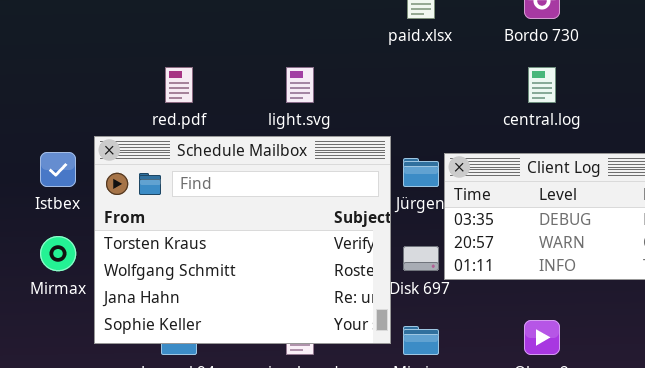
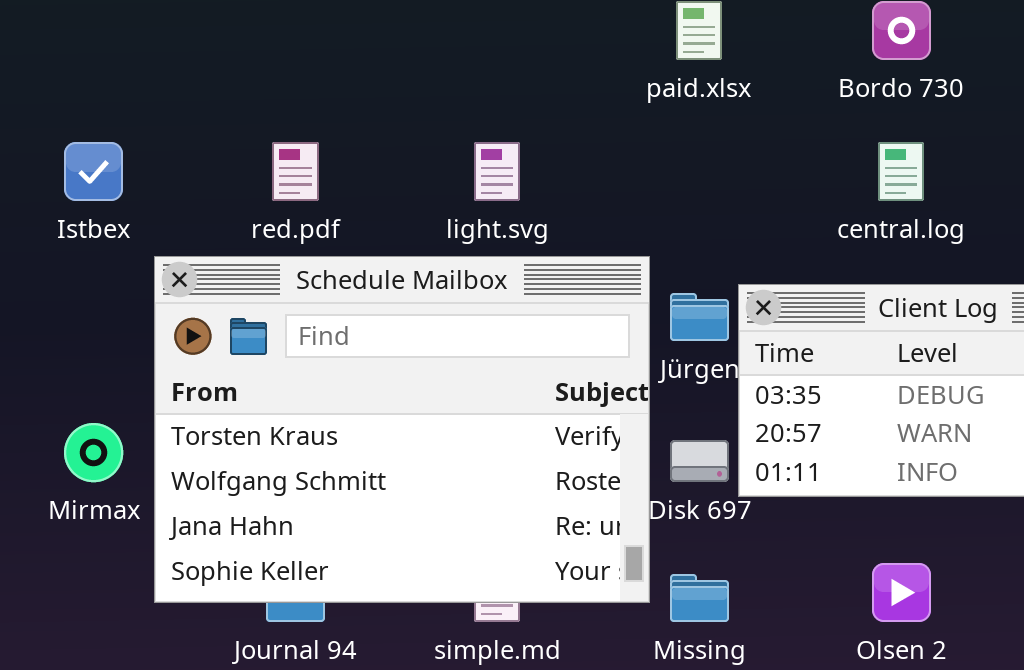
Istbex: [40,152,76,187] -> [64,142,123,201], moved

